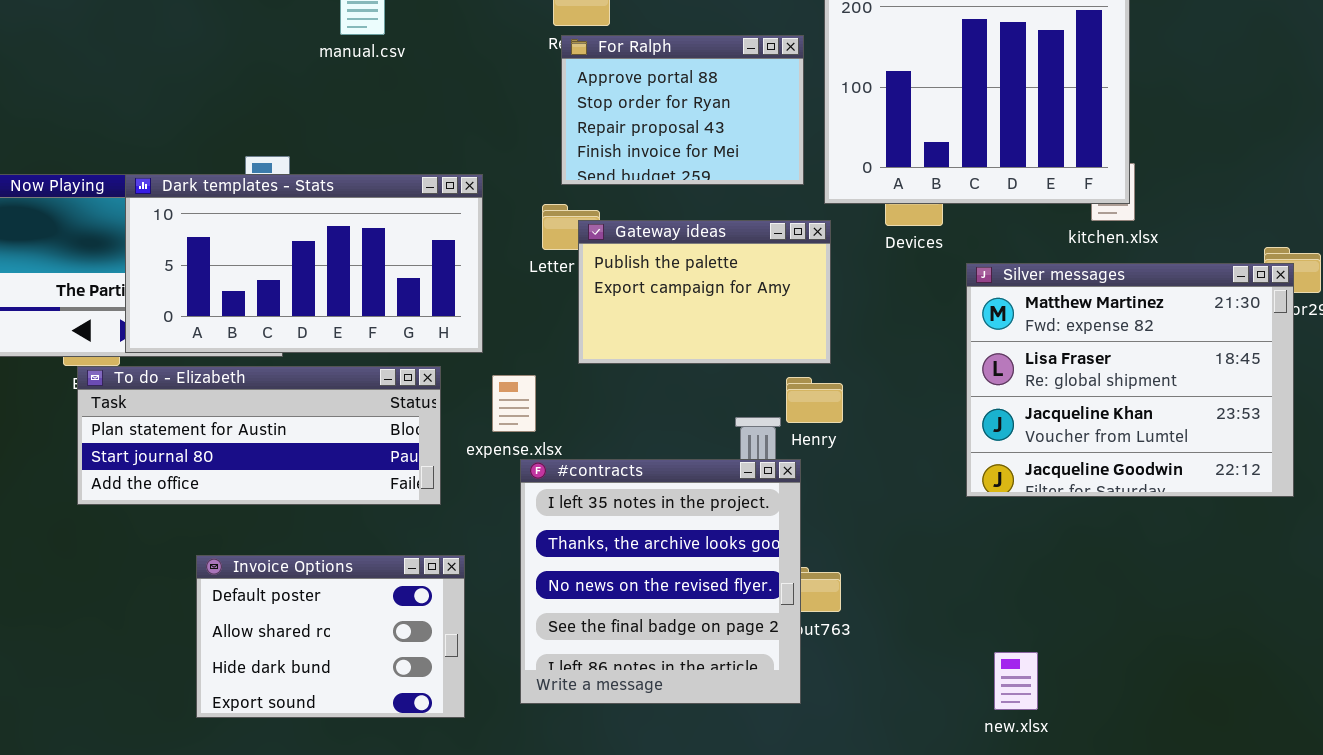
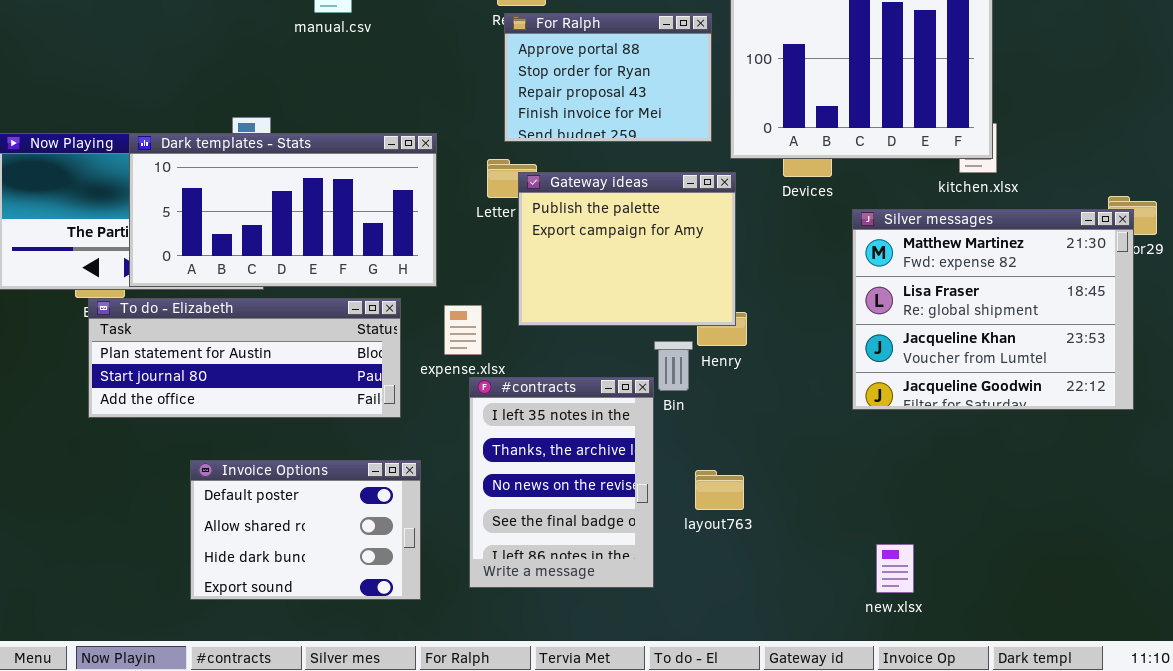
Gateway ideas: [578,220,831,364] -> [518,172,736,326], resized
#contracts: [520,459,801,704] -> [469,377,654,588], resized

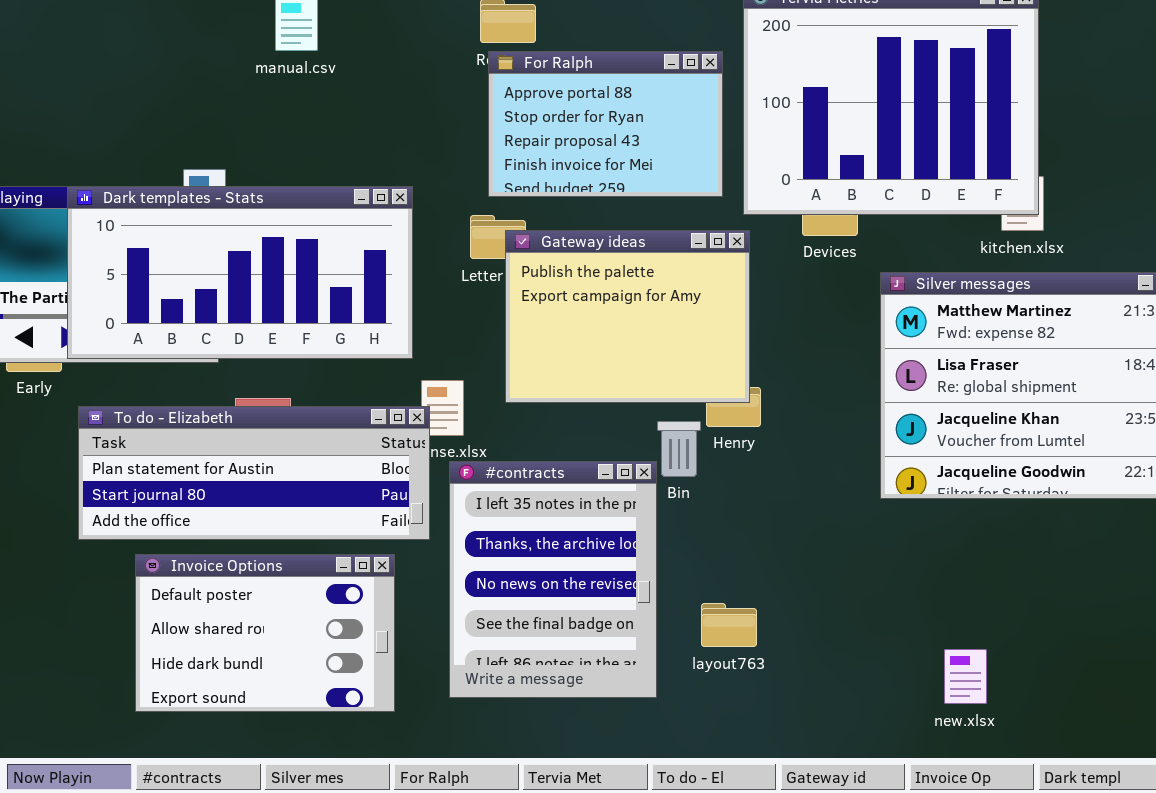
To do - Elizabeth: [88,298,401,418] -> [78,406,430,540], moved
layout763: [695,470,744,510] -> [701,603,757,647], moved
new.xlsx: [876,544,914,593] -> [944,649,987,704], moved

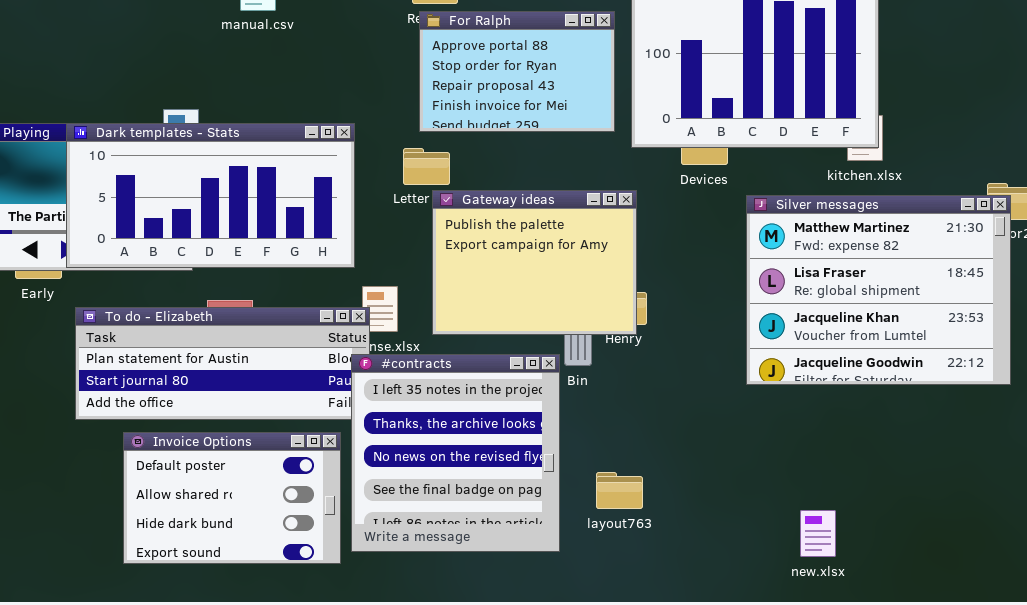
Gateway ideas: [505,230,750,403] -> [432,190,637,335], moved
#contracts: [449,461,657,698] -> [351,354,560,552], resized

